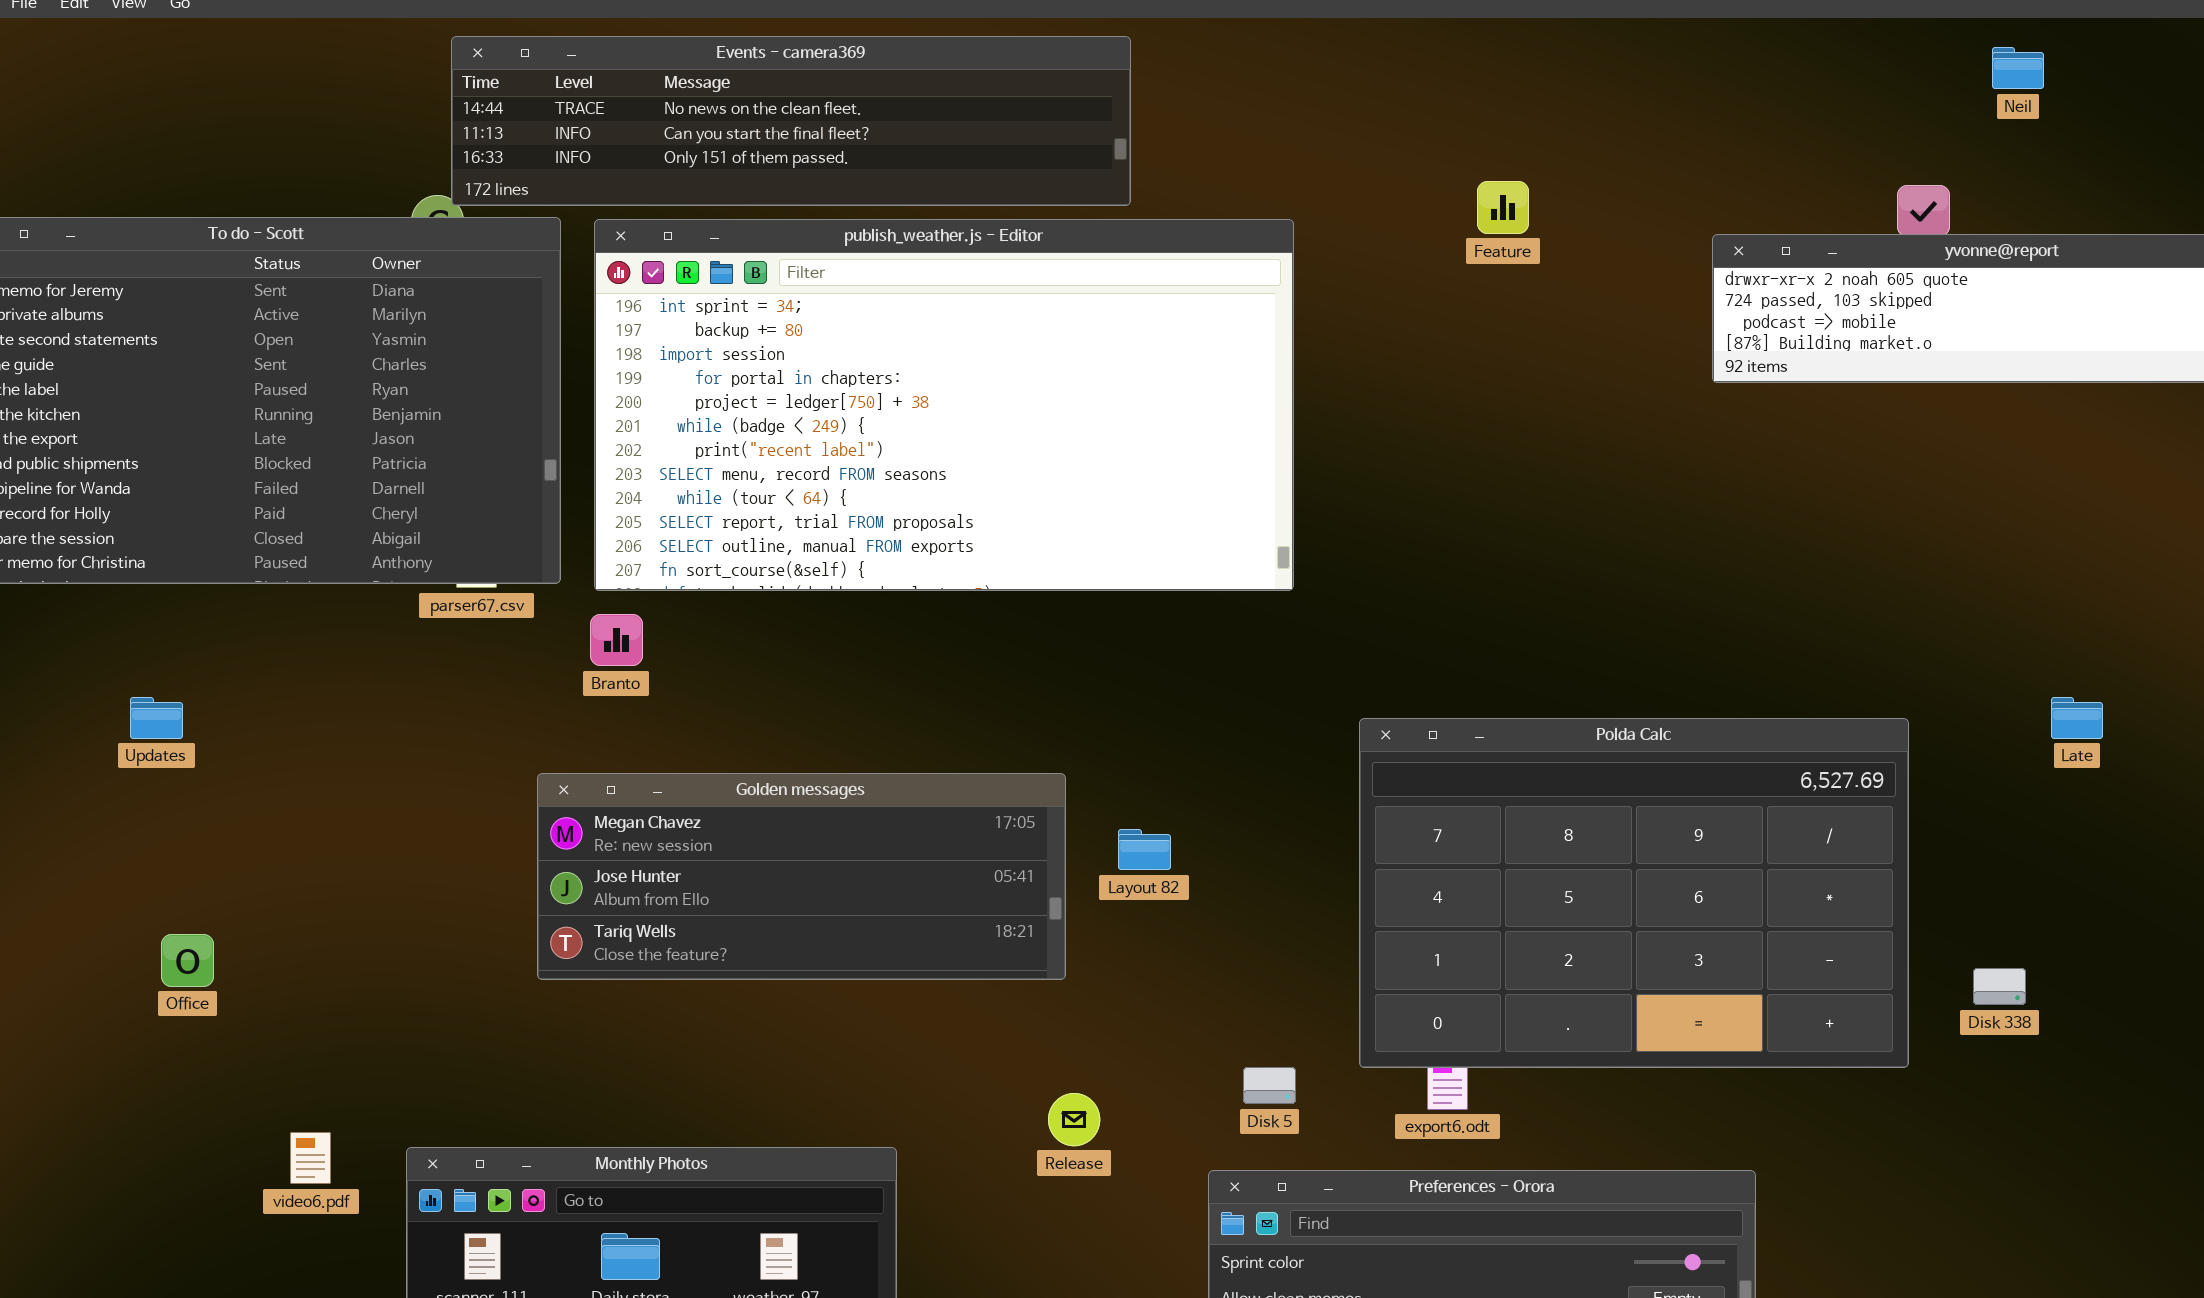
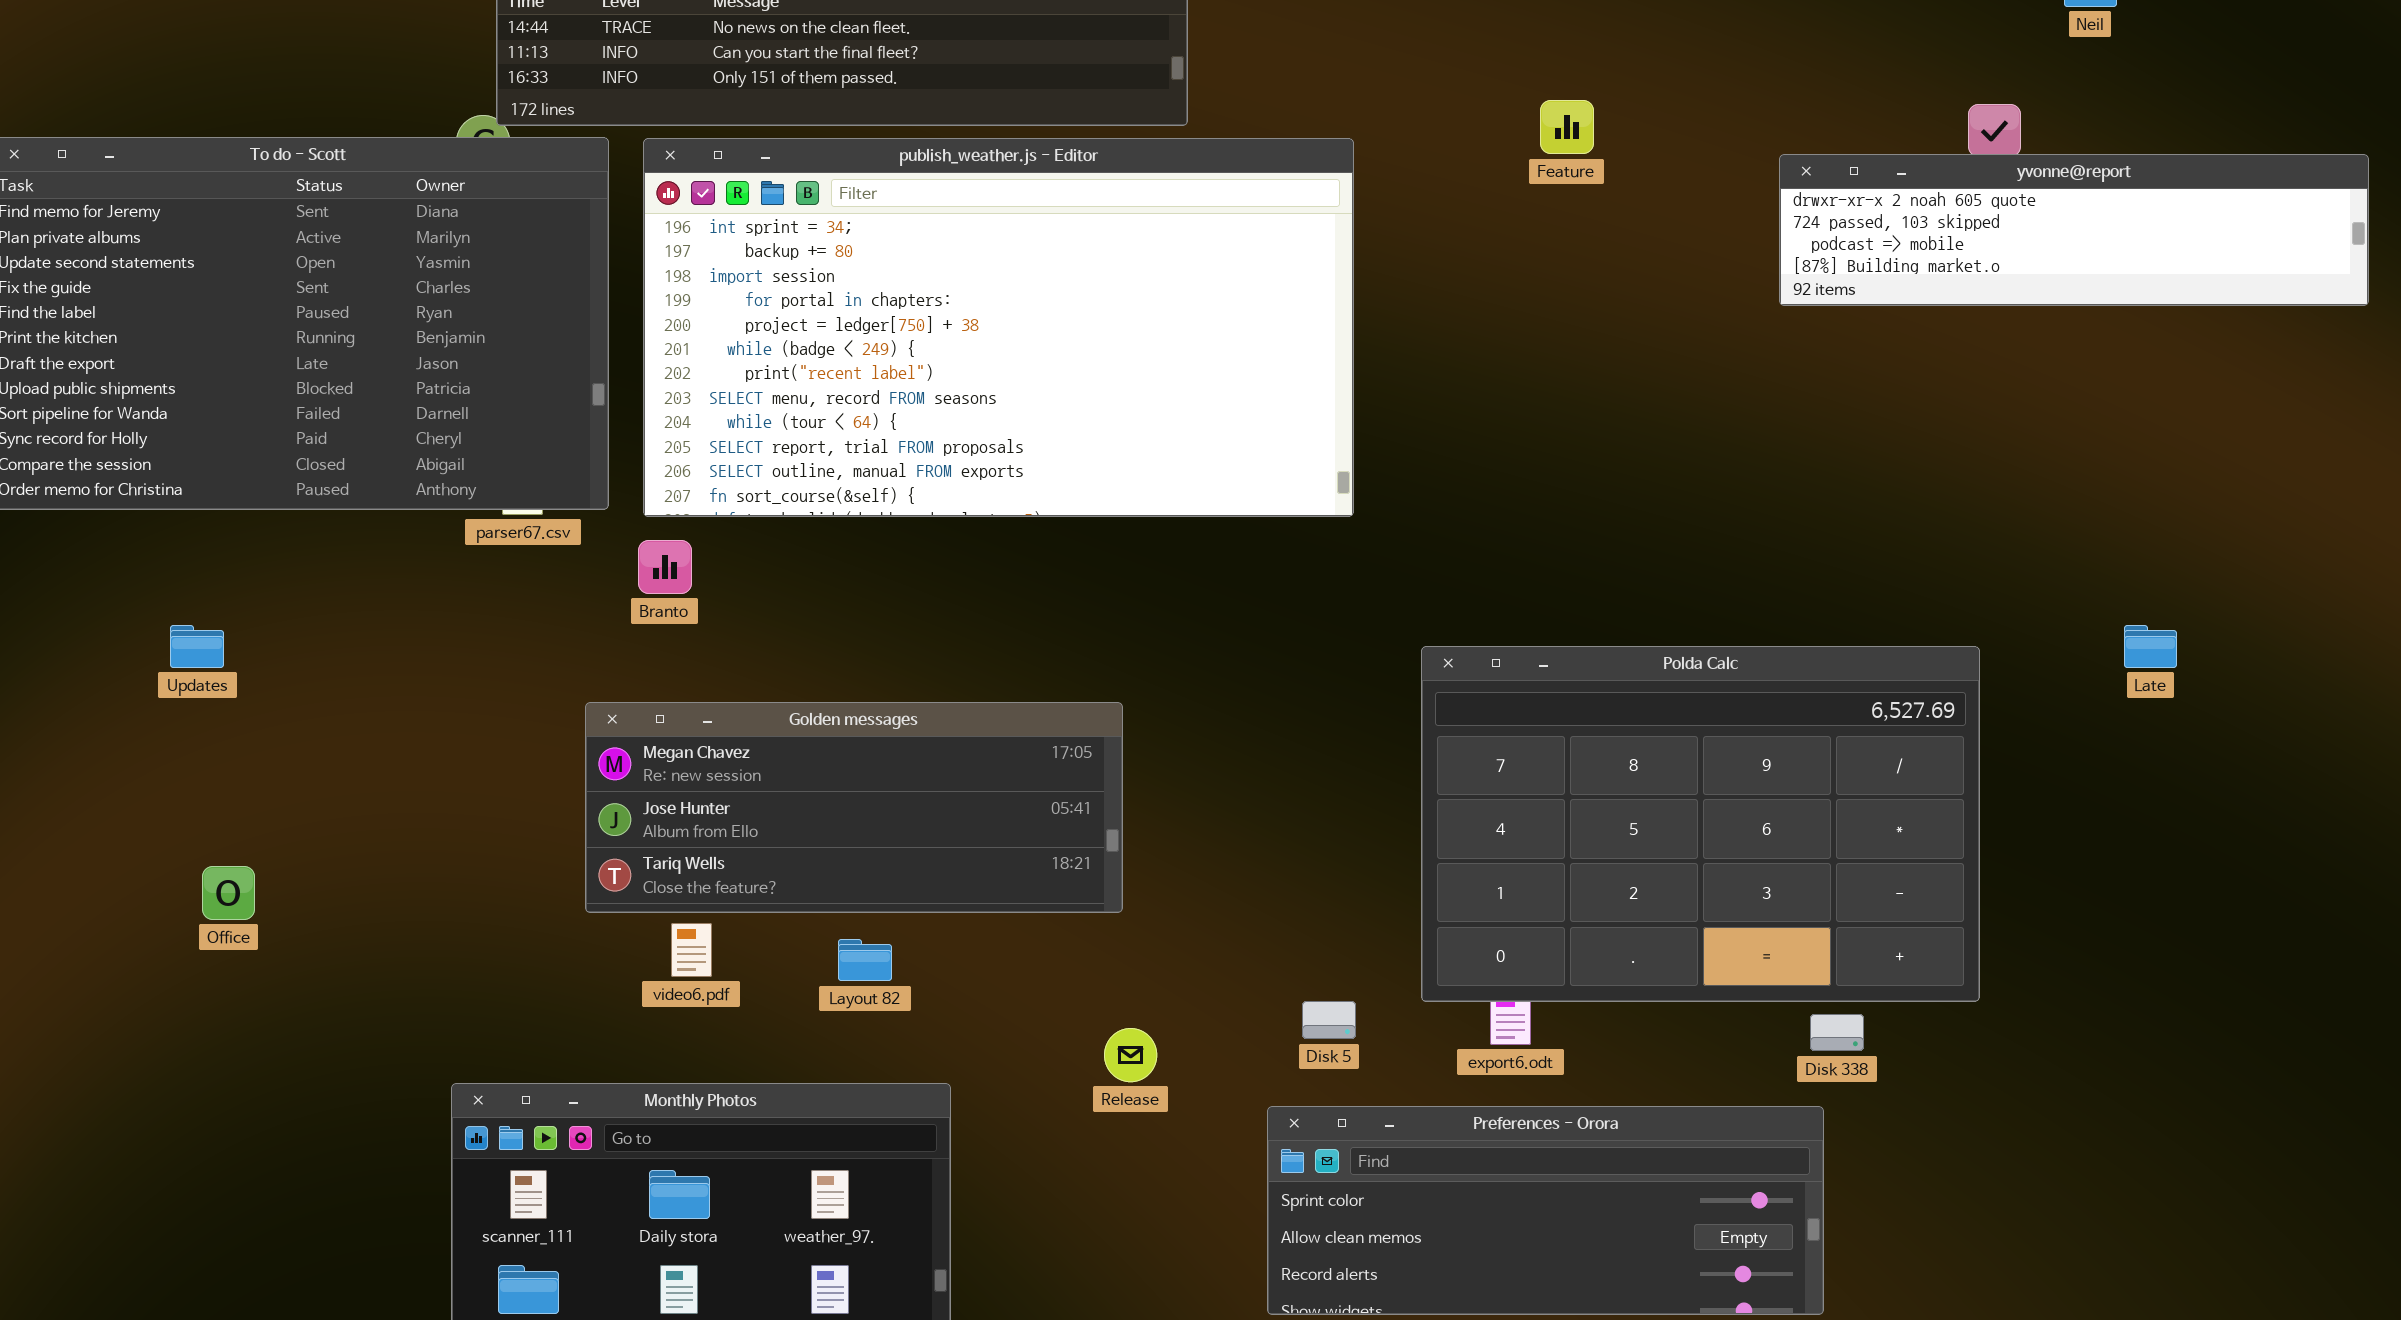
Layout 82: [1118,829,1171,870] -> [838,939,892,981], moved
Disk 338: [1973,968,2026,1005] -> [1810,1014,1864,1051], moved
video6.pdf: [290,1132,331,1184] -> [671,923,712,977], moved

